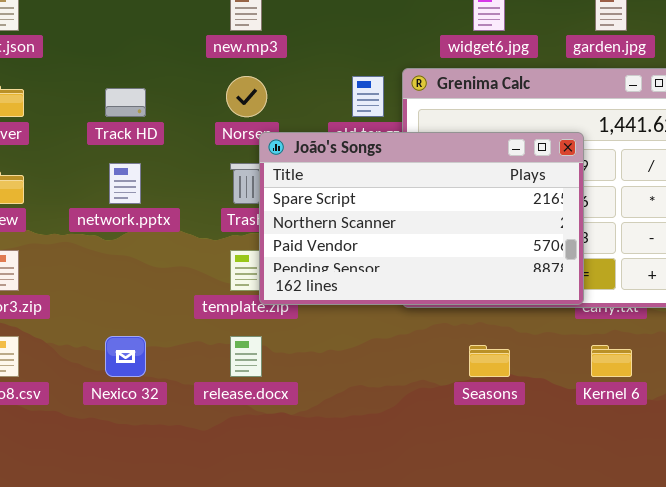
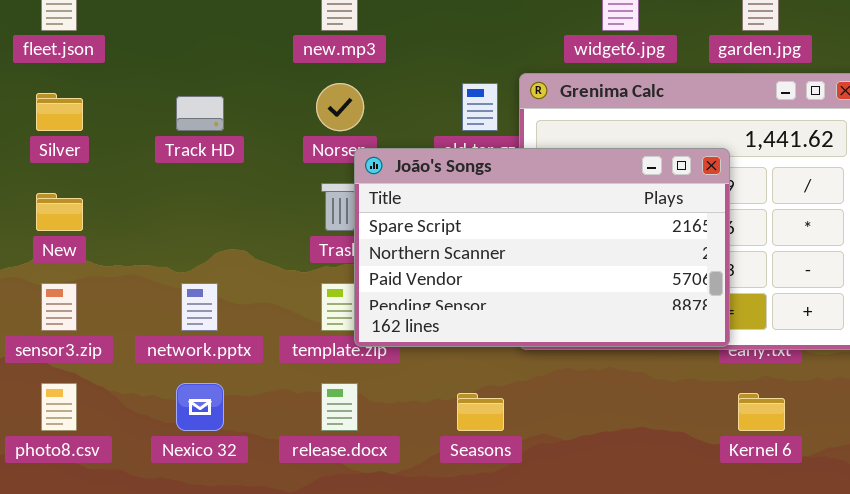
network.pptx: [109,163,141,204] -> [181,283,218,331], moved
Seasons: [469,345,510,377] -> [457,393,504,431], moved

